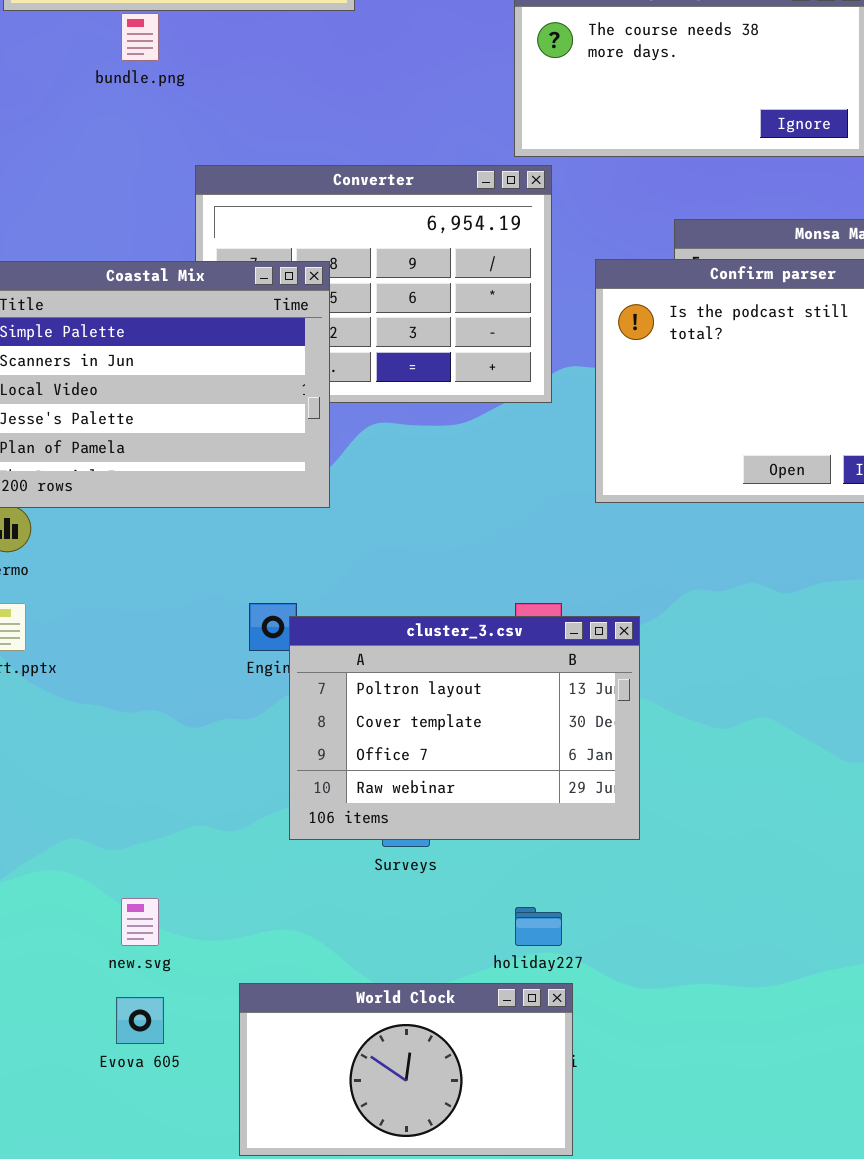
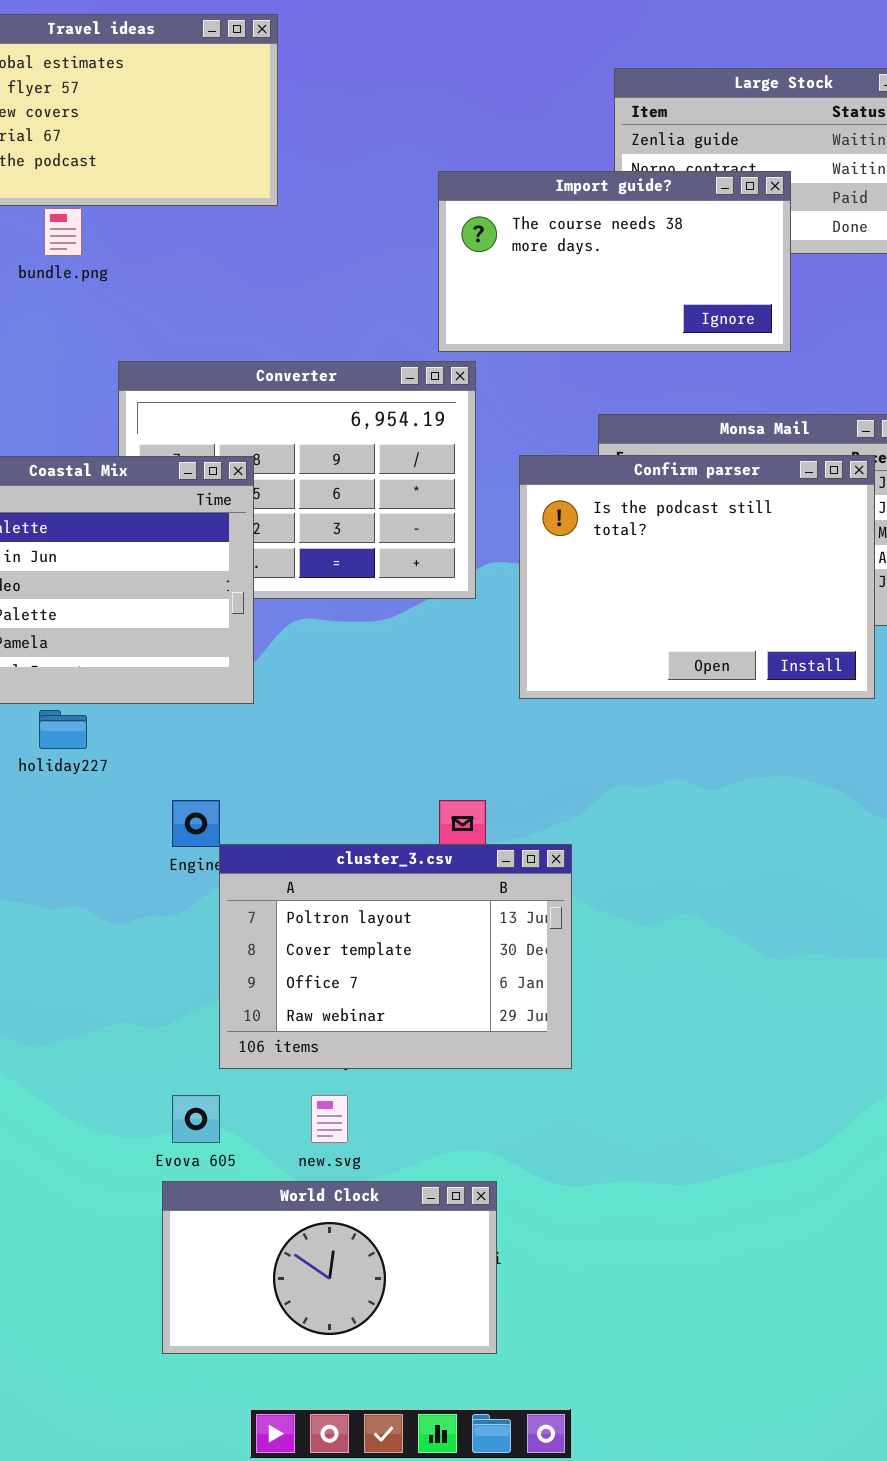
cluster_3.csv: [289,616,640,840] -> [219,844,572,1069], moved
new.svg: [121,898,159,946] -> [311,1095,348,1143], moved
holiday227: [515,907,562,946] -> [39,710,87,749], moved
Evova 605: [116,997,164,1044] -> [172,1095,220,1143], moved

